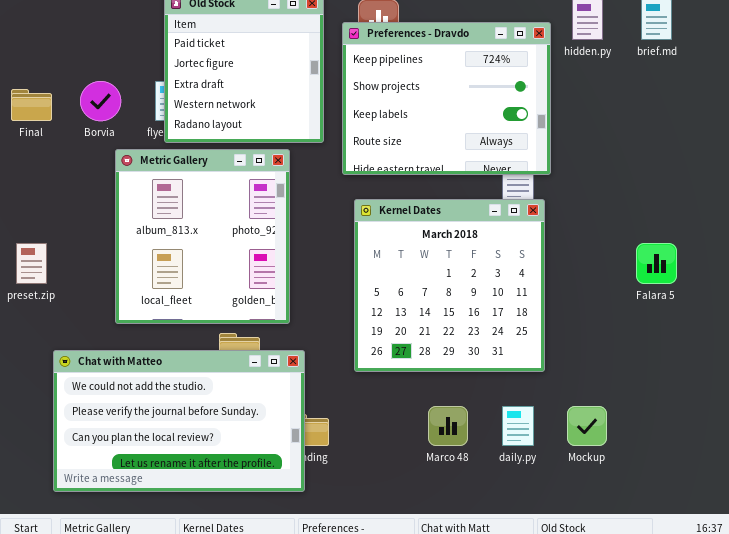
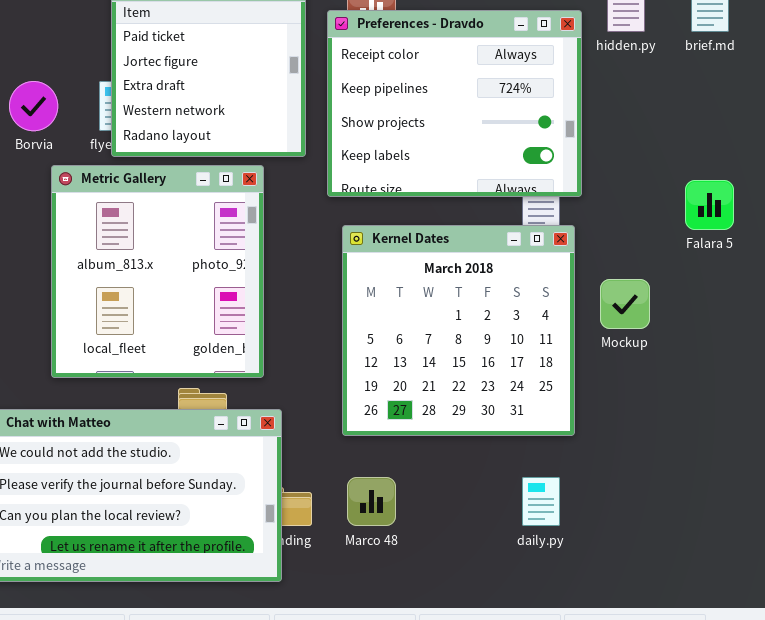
Preferences - Dravdo: [342,22,551,175] -> [327,10,582,197], scrolled up 1 row
Falara 5: [636,243,677,284] -> [685,180,734,230], moved
Marco 48: [428,406,468,446] -> [347,477,396,526], moved
Mockup: [567,406,607,446] -> [600,279,650,329], moved

